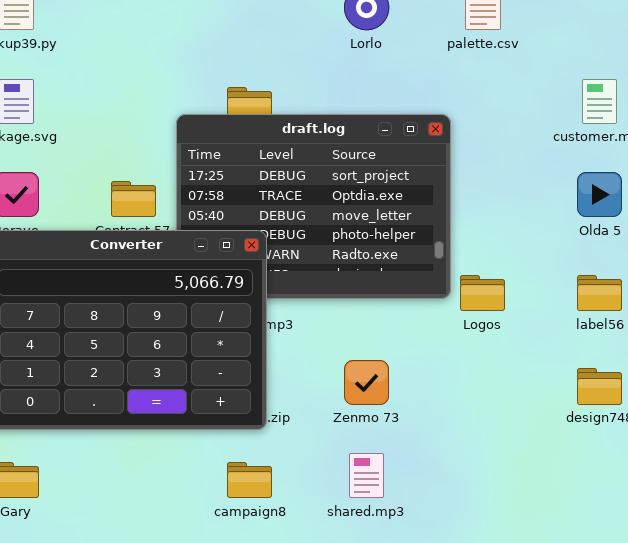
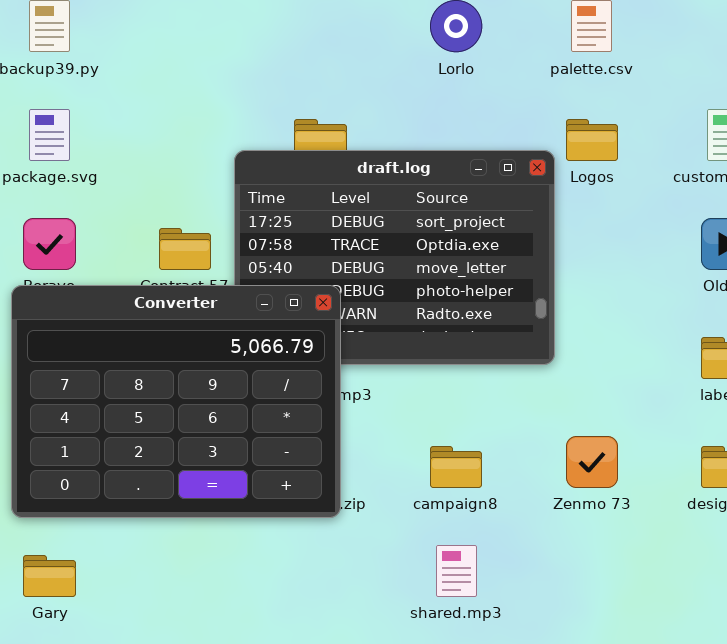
Logos: [460,275,505,311] -> [566,119,618,161], moved
Zenmo 73: [344,360,389,405] -> [566,436,618,488], moved
campaign8: [227,462,272,498] -> [430,446,482,488], moved

